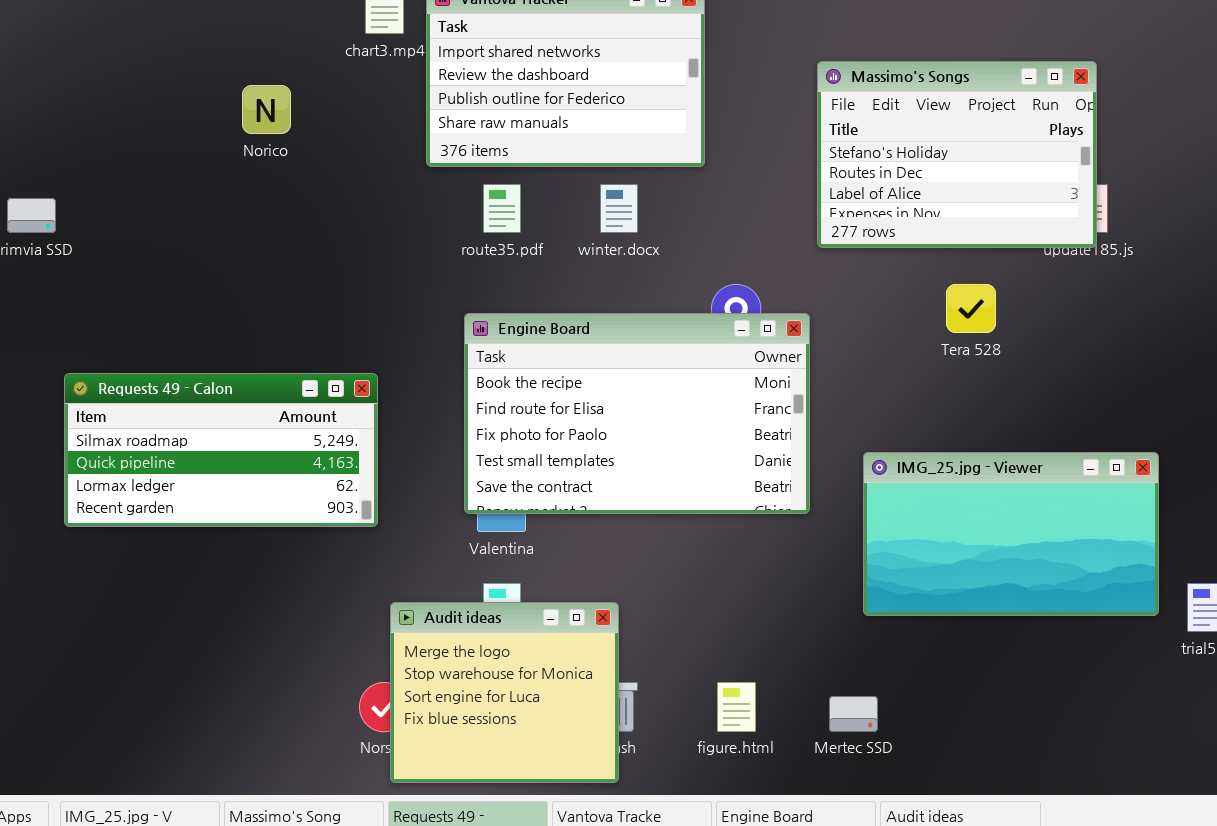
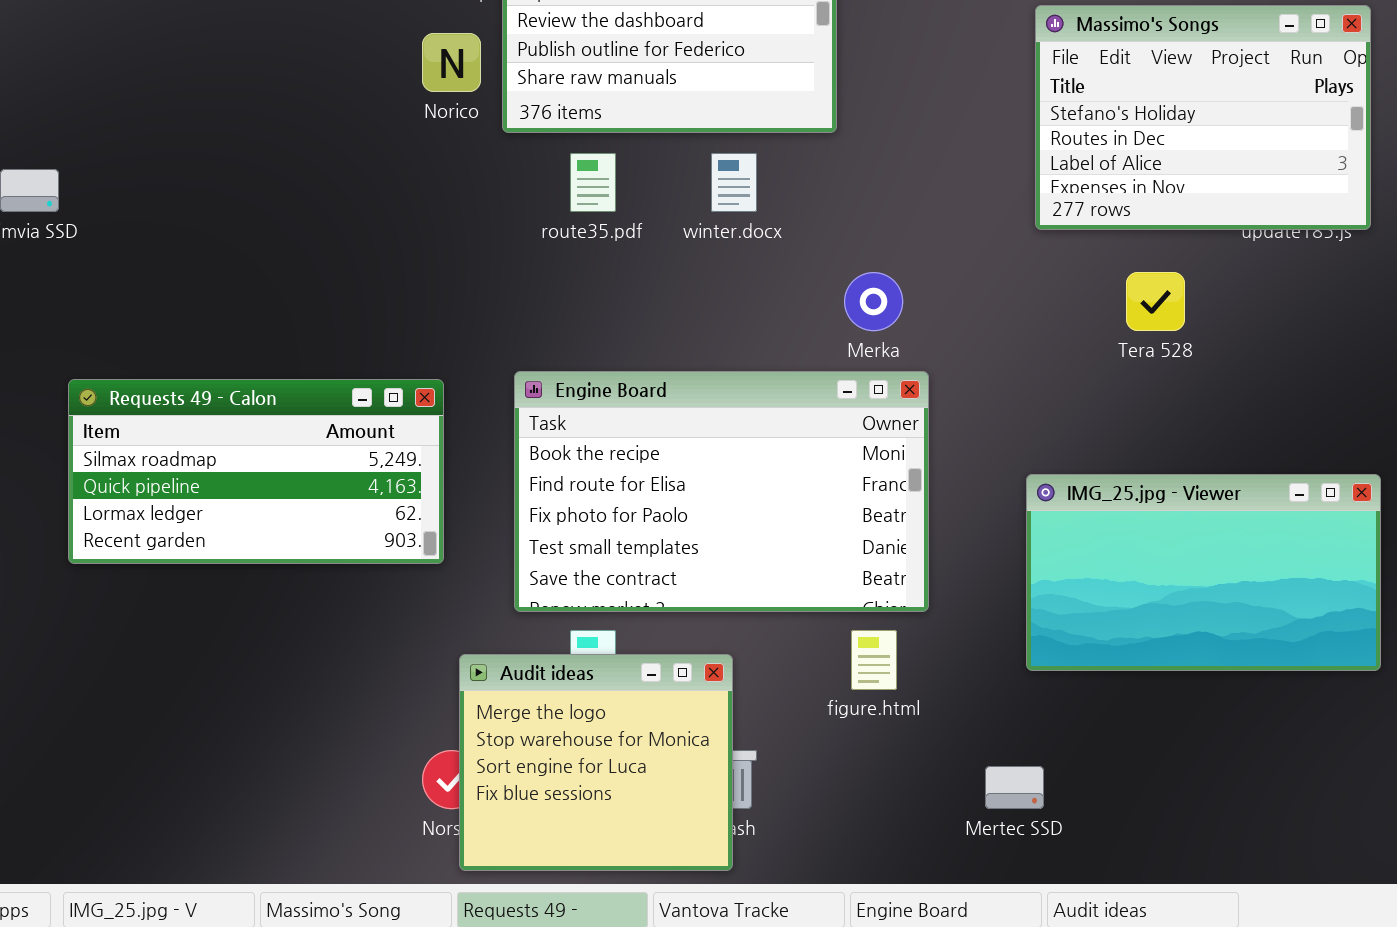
Massimo's Songs: [817,61,1097,248] -> [1035,5,1371,230], moved
Norico: [242,85,291,134] -> [422,33,481,92], moved
Engine Board: [464,313,810,514] -> [514,371,929,612], moved
figure.html: [717,682,756,732] -> [851,630,897,690], moved

